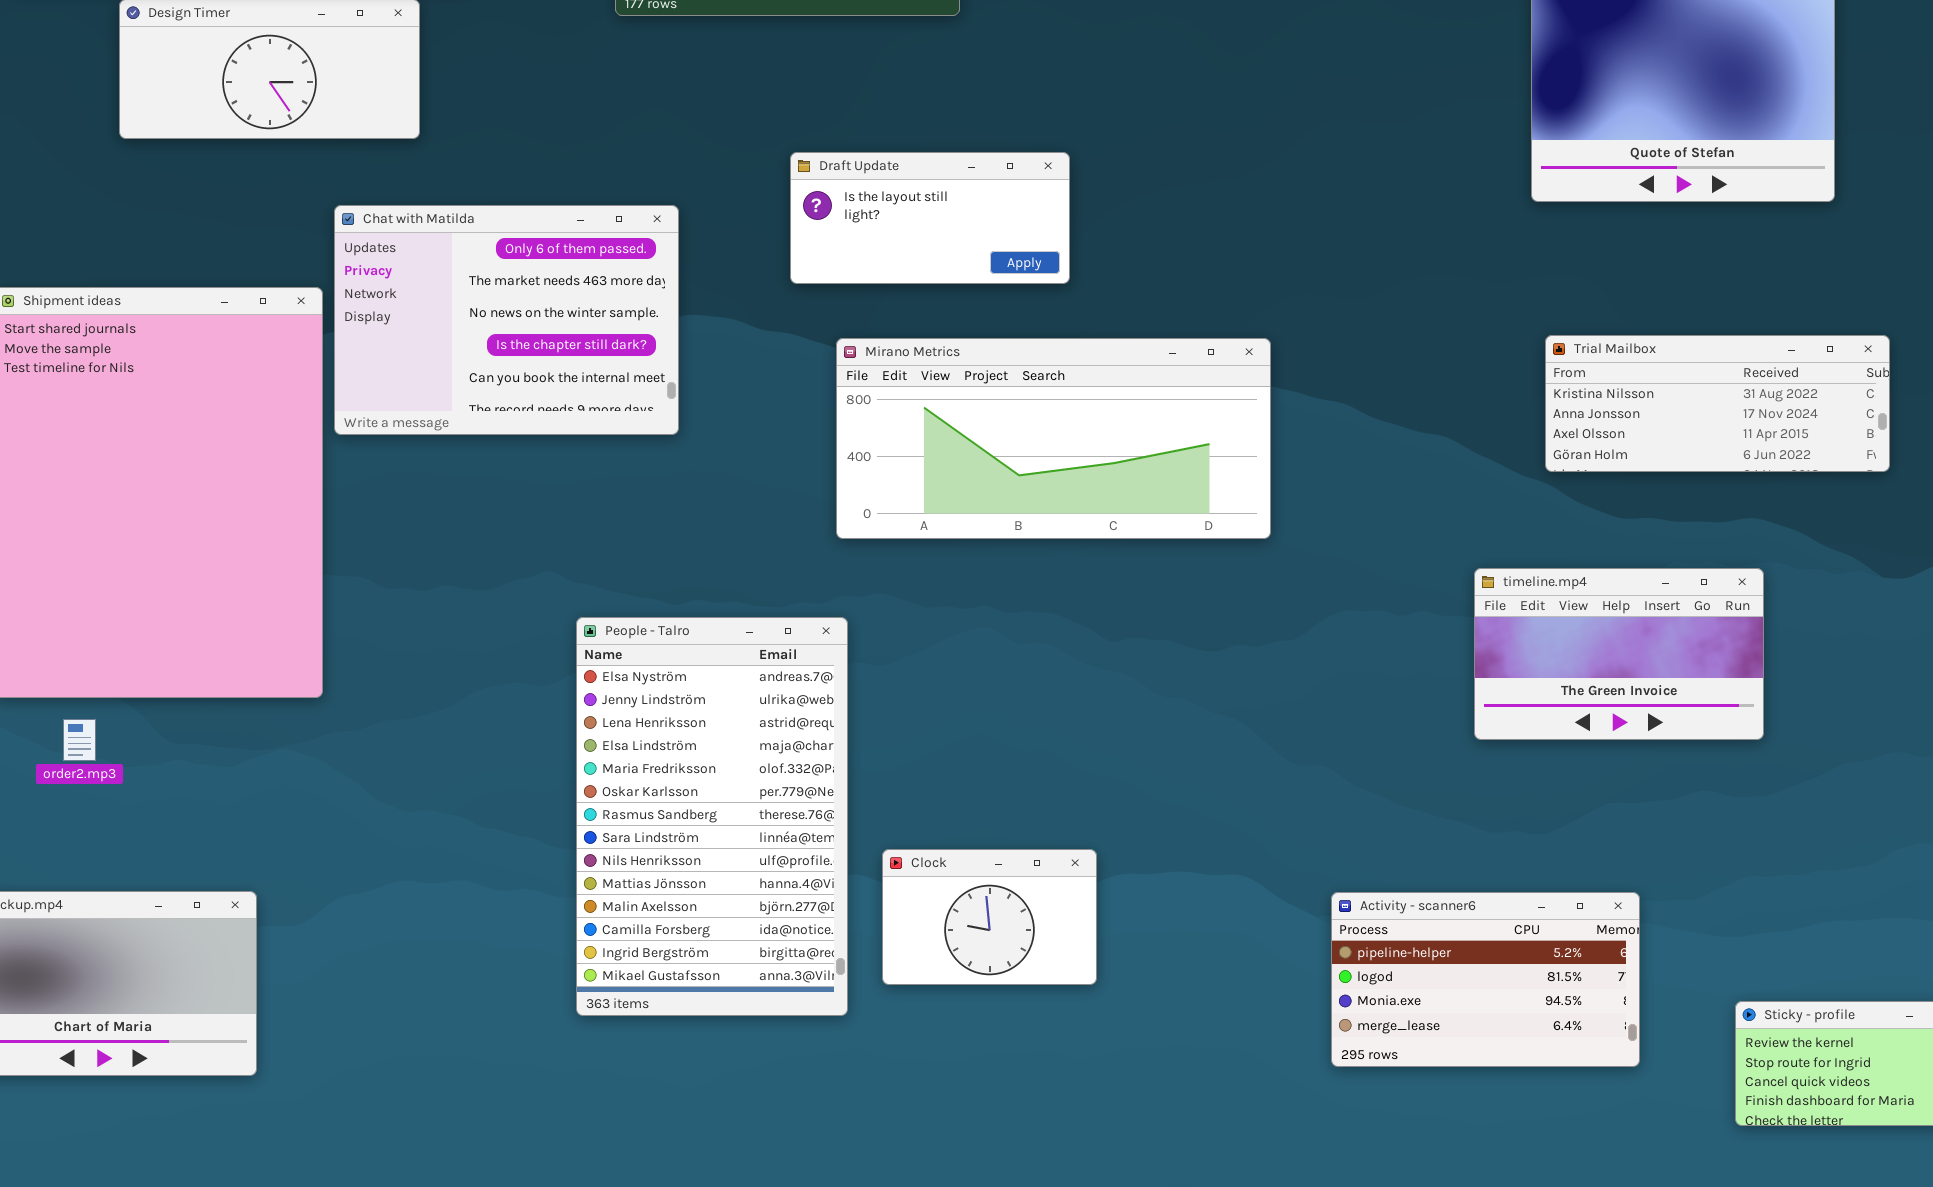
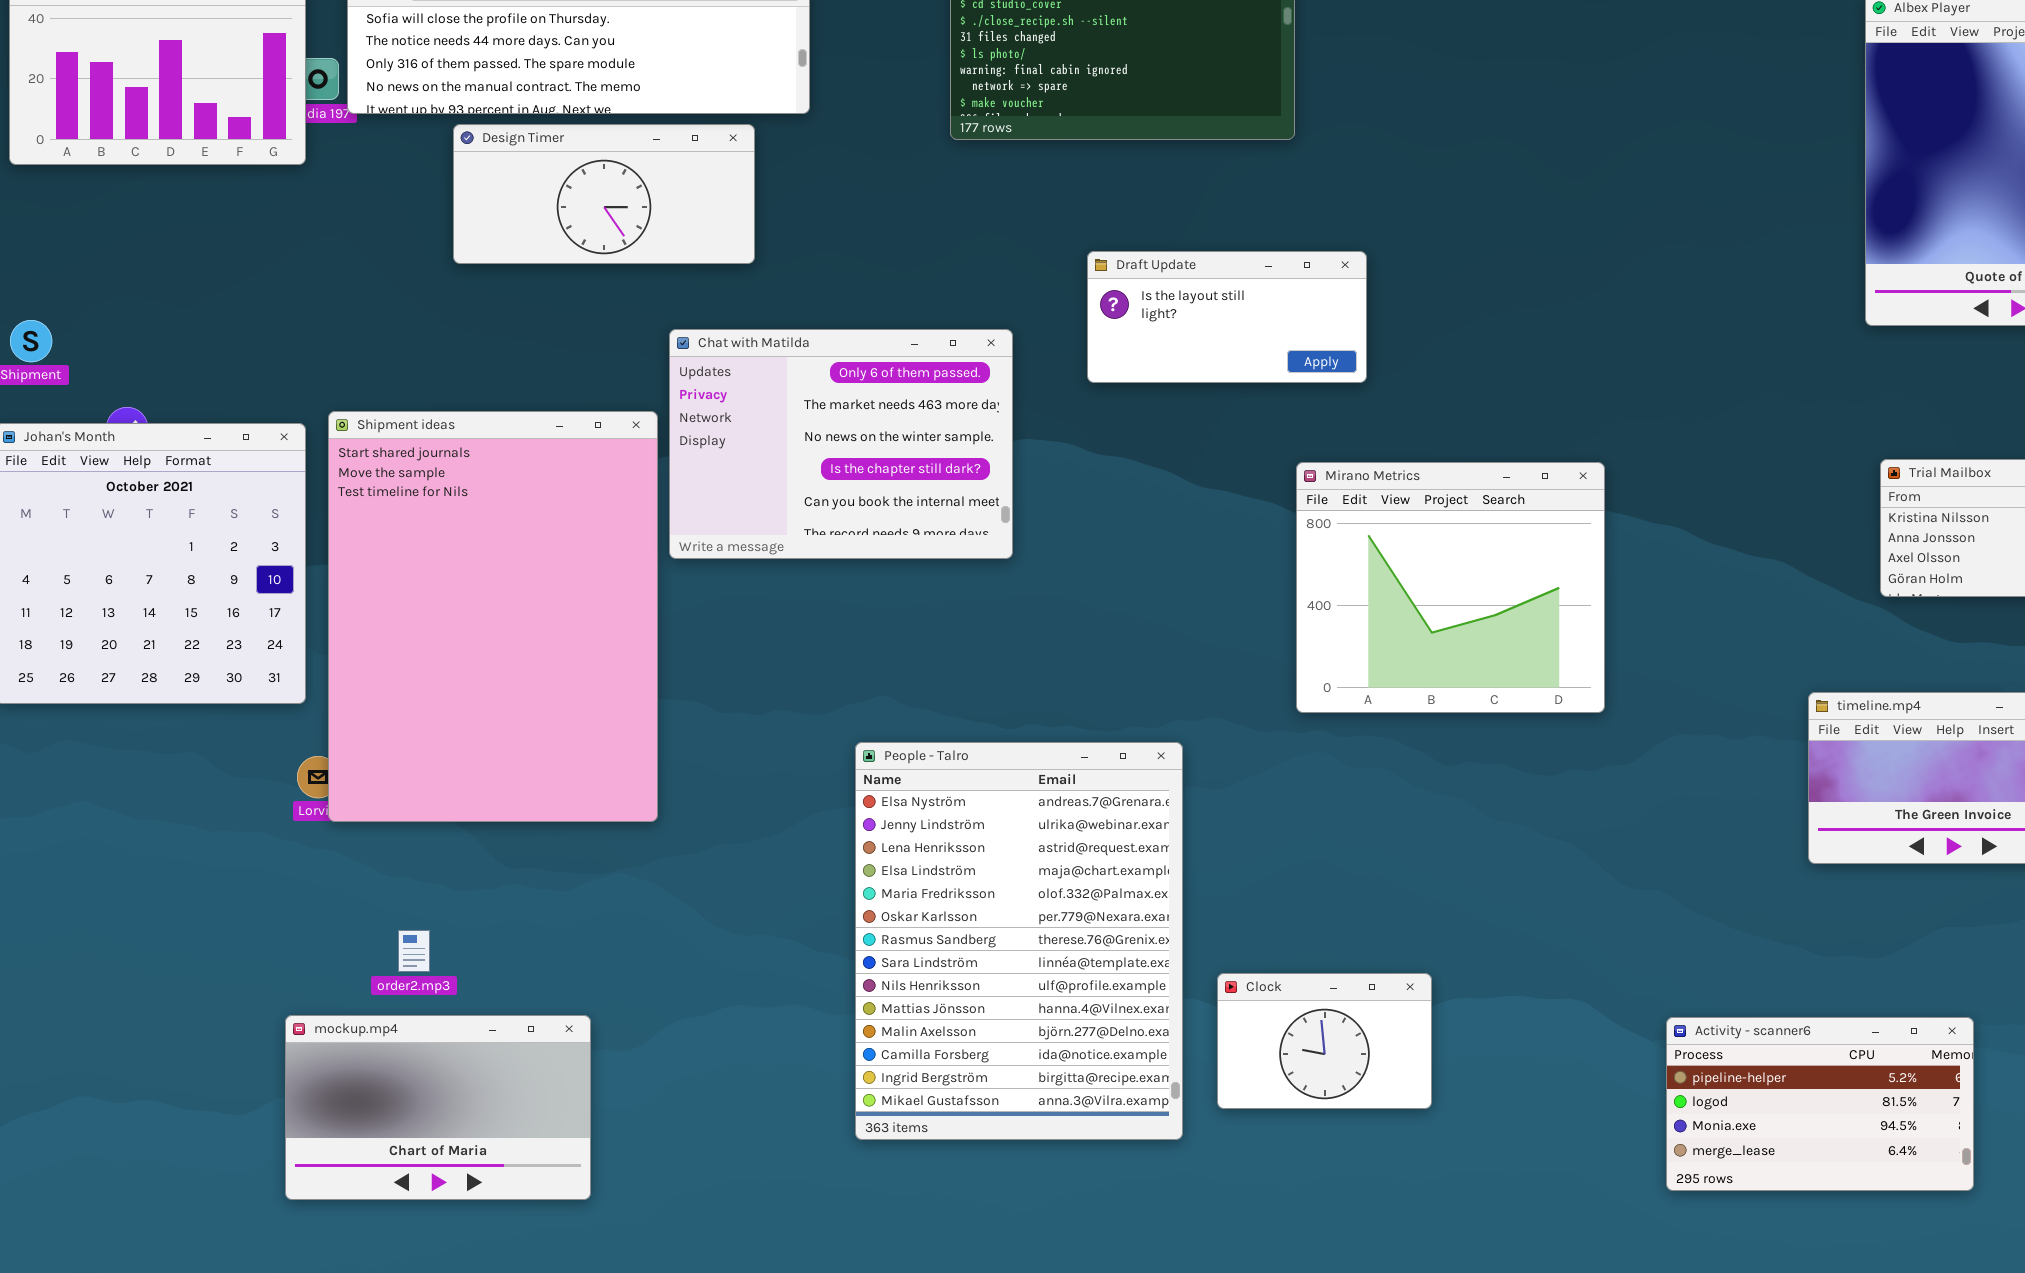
Draft Update: [790,152,1070,284] -> [1087,251,1367,383], moved
Mirano Metrics: [836,338,1271,539] -> [1296,462,1605,713], resized
People - Talro: [576,617,848,1016] -> [855,742,1183,1140], resized
order2.mp3: [63,719,96,761] -> [398,930,430,972], moved

